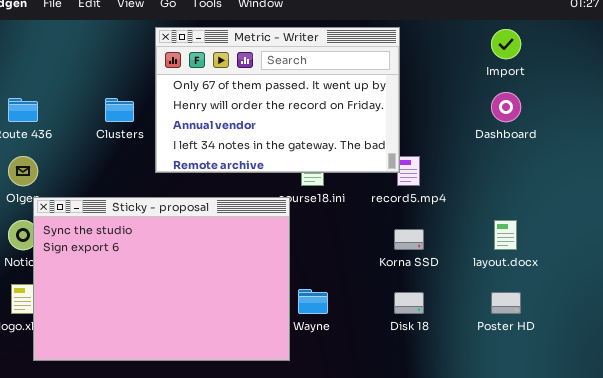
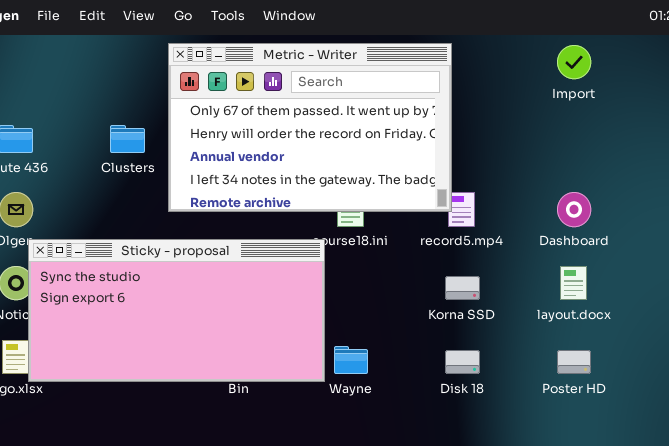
Dashboard: [491,92,521,122] -> [557,192,591,227], moved
Sticky - proposal: [33,197,290,361] -> [28,239,325,382], resized

